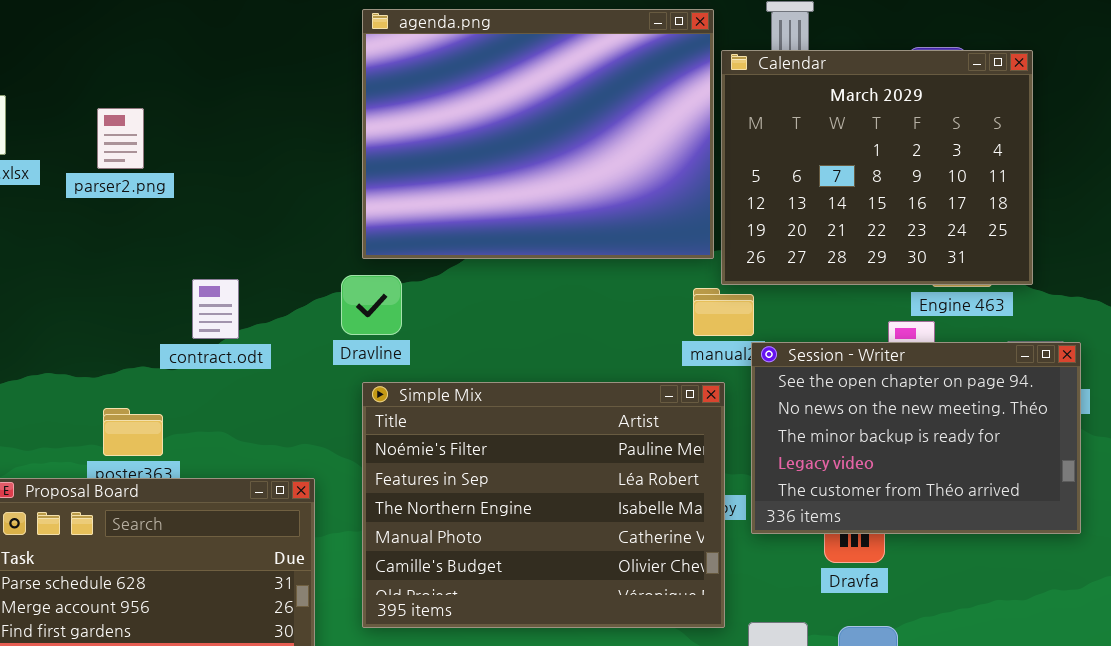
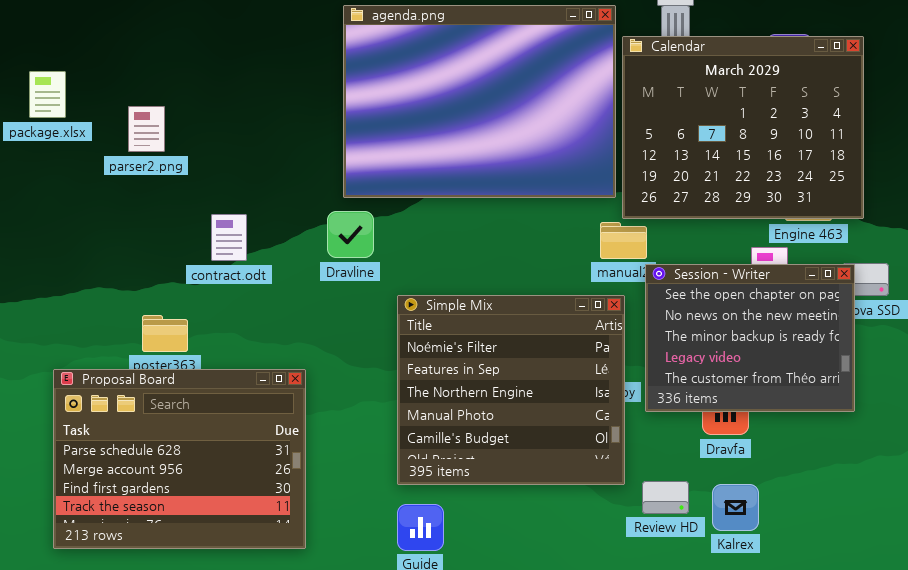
parser2.png: [97,108,144,169] -> [128,106,165,152], moved
Session - Writer: [751,342,1081,534] -> [645,264,855,412], resized
Simple Mix: [362,382,725,628] -> [397,295,625,485], resized

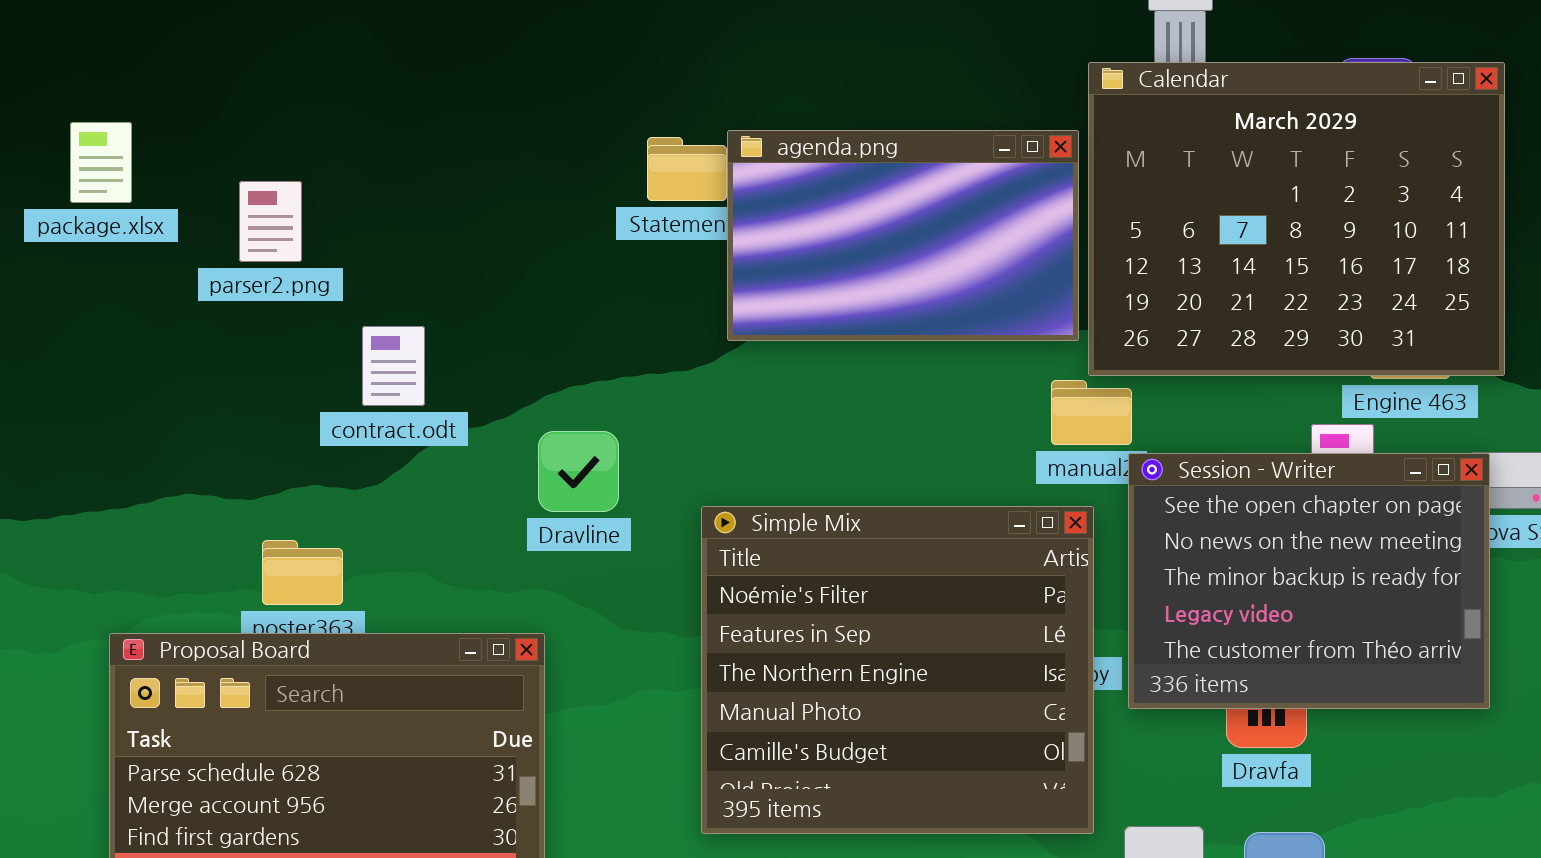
agenda.png: [343,5,616,198] -> [727,130,1079,341], resized
Dravline: [327,211,374,258] -> [538,431,619,512], moved
contract.odt: [211,214,247,261] -> [362,326,425,406], moved

